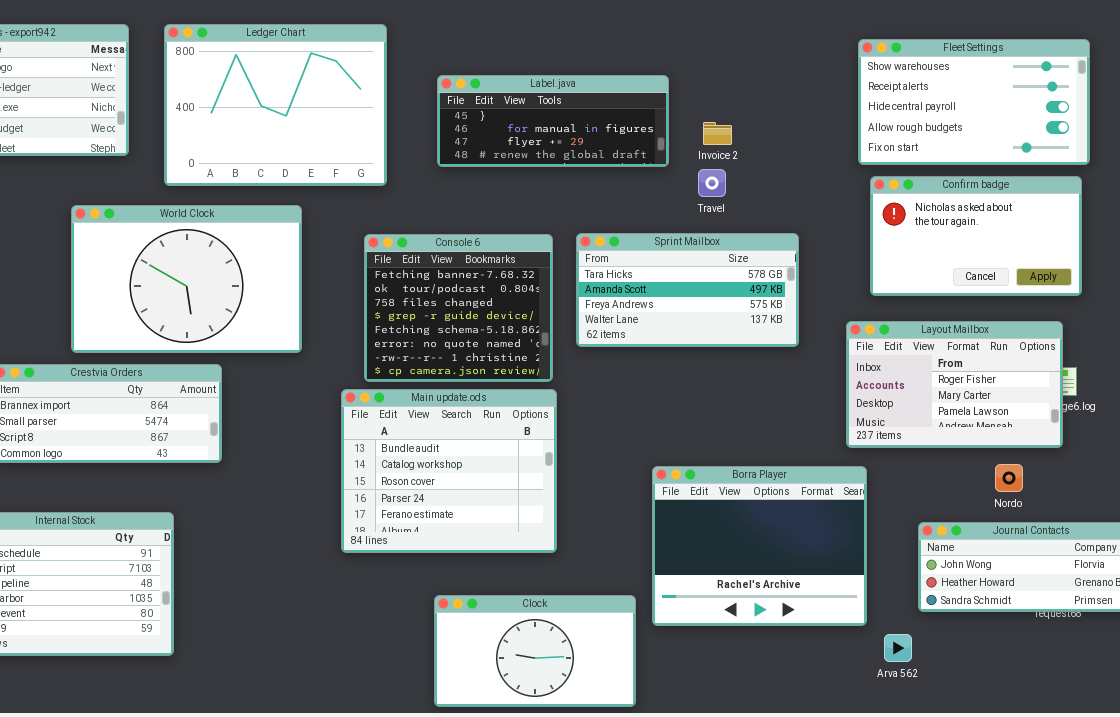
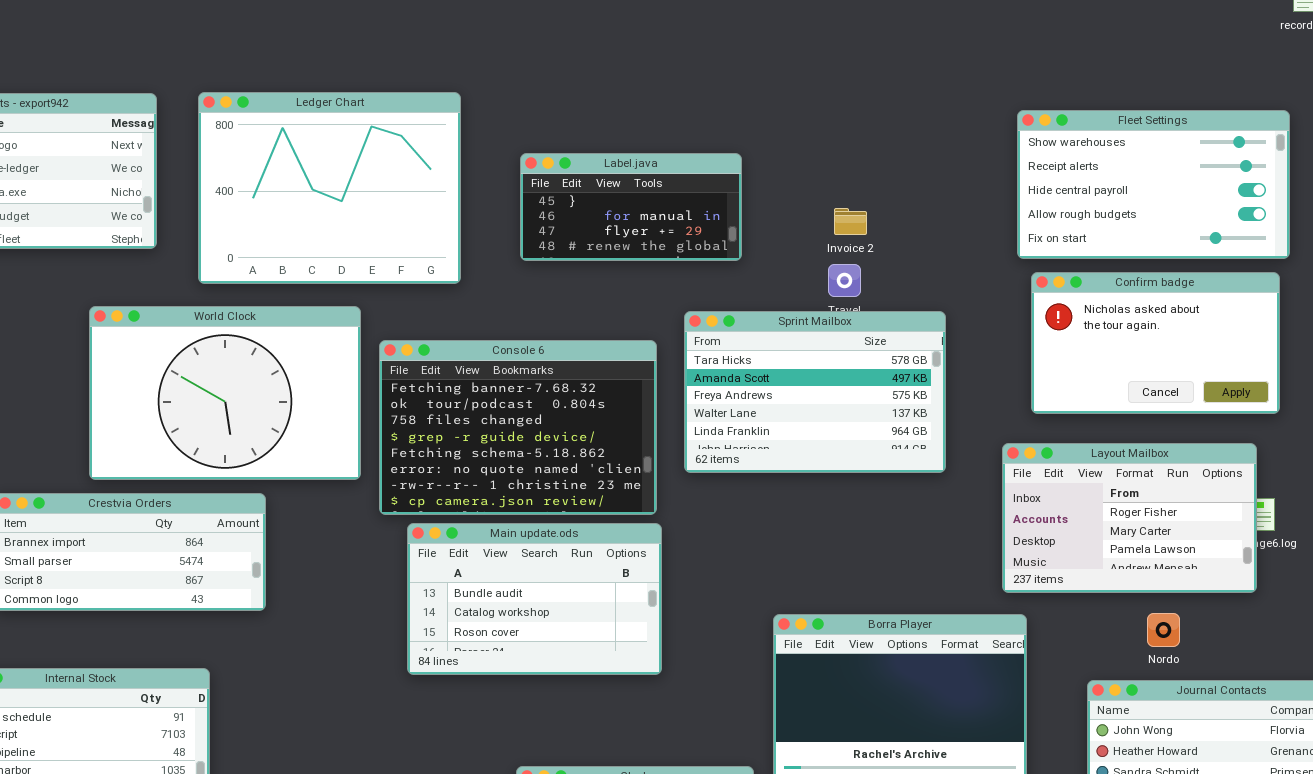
Label.java: [437,75,669,167] -> [520,153,742,261], resized
Sprint Mailbox: [576,233,799,347] -> [684,311,946,473], resized
Console 6: [364,234,553,382] -> [379,340,657,515], resized
Main update.ods: [341,389,557,553] -> [407,523,662,675], resized
Nordo: [995,464,1023,492] -> [1147,613,1180,647], moved

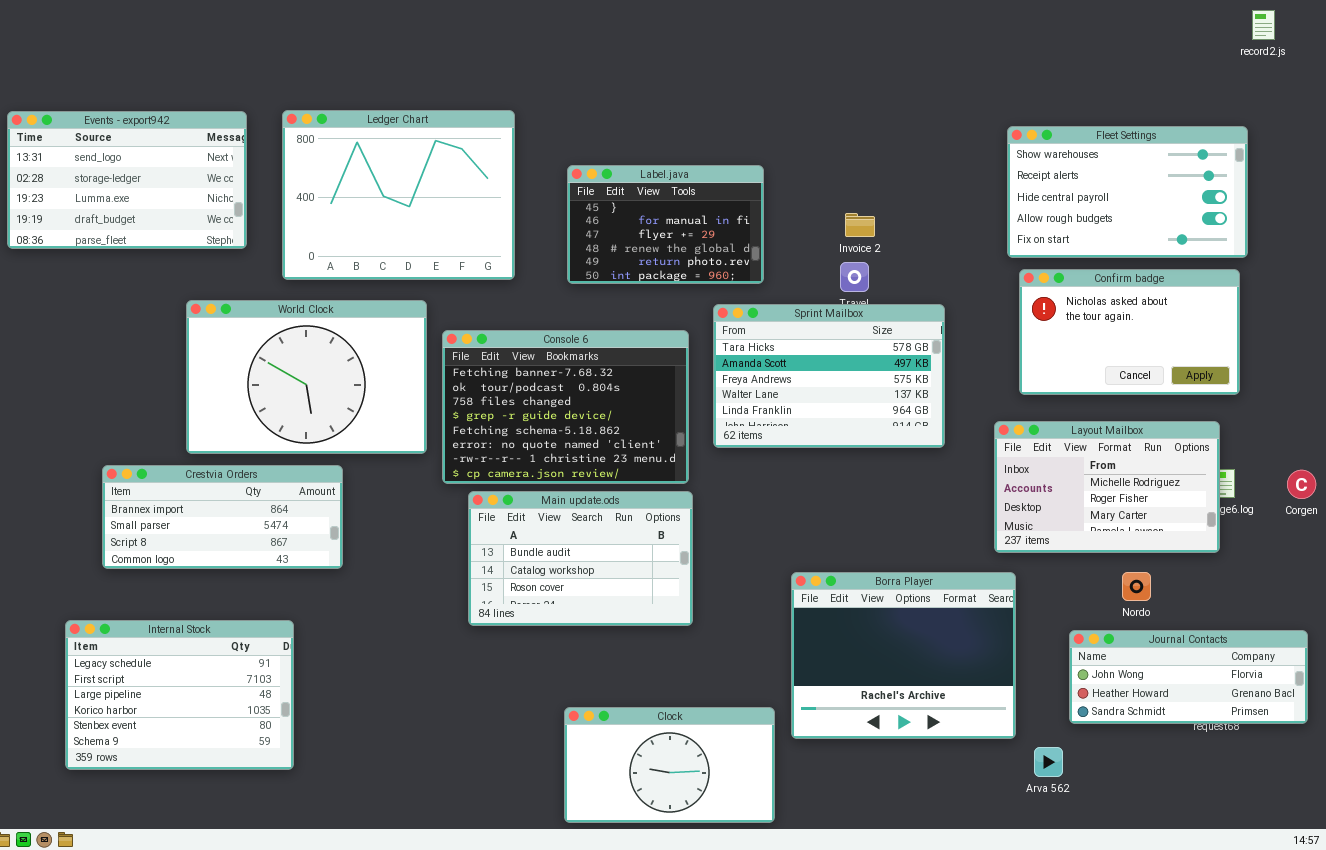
Label.java: [520,153,742,261] -> [567,165,764,284], resized
Layout Mailbox: [1002,443,1257,593] -> [994,421,1220,553], scrolled up 1 row

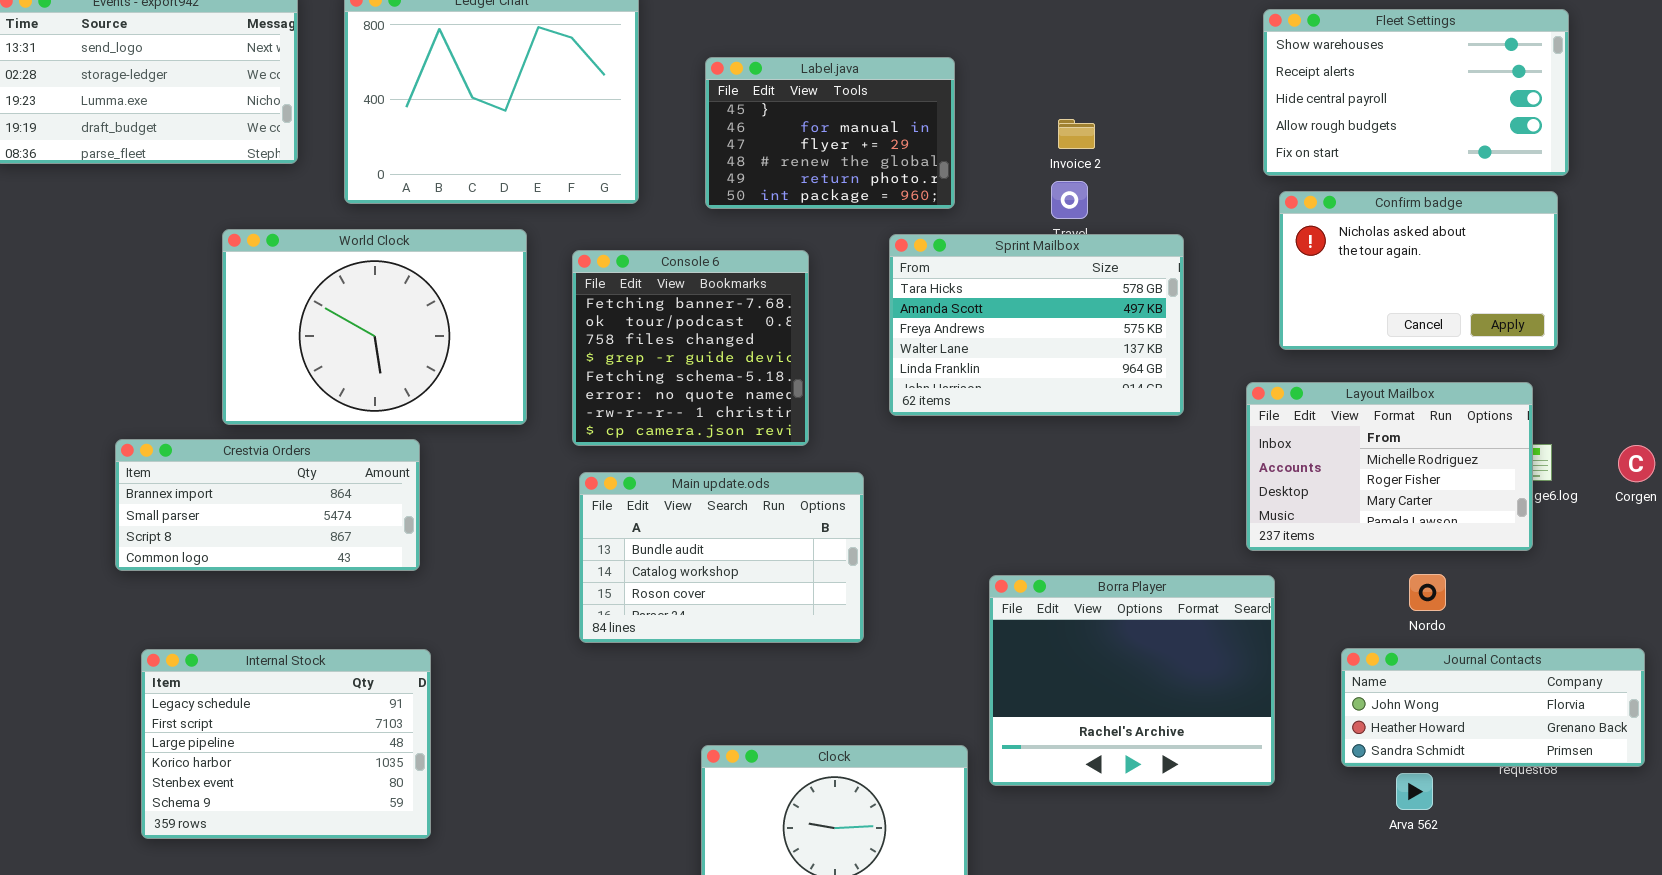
Console 6: [442,330,689,484] -> [572,250,809,446], moved, resized
Internal Stock: [65,620,294,770] -> [141,649,431,839], moved
Arva 562: [1034,747,1063,777] -> [1396,773,1433,810], moved

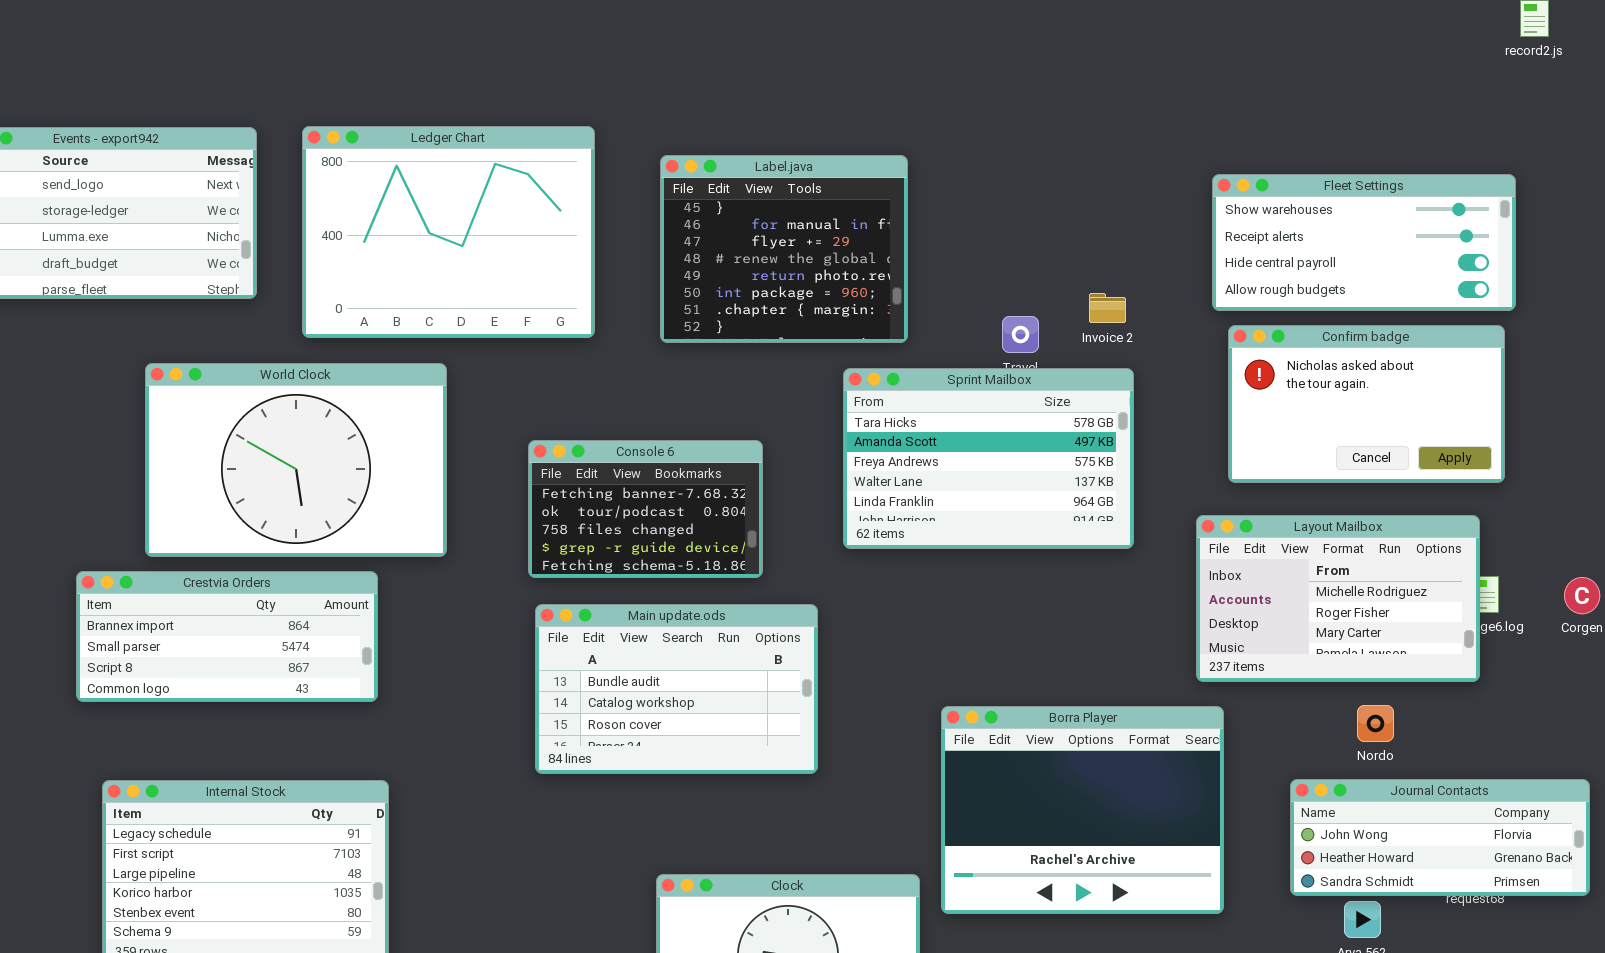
Fleet Settings: [1263,9,1569,176] -> [1212,174,1516,311], resized
Label.java: [705,57,955,209] -> [660,155,908,343], resized
Invoice 2: [1058,119,1095,149] -> [1089,293,1126,323], moved
World Clock: [222,229,527,425] -> [145,363,447,557], moved
Console 6: [572,250,809,446] -> [528,440,763,578], resized

